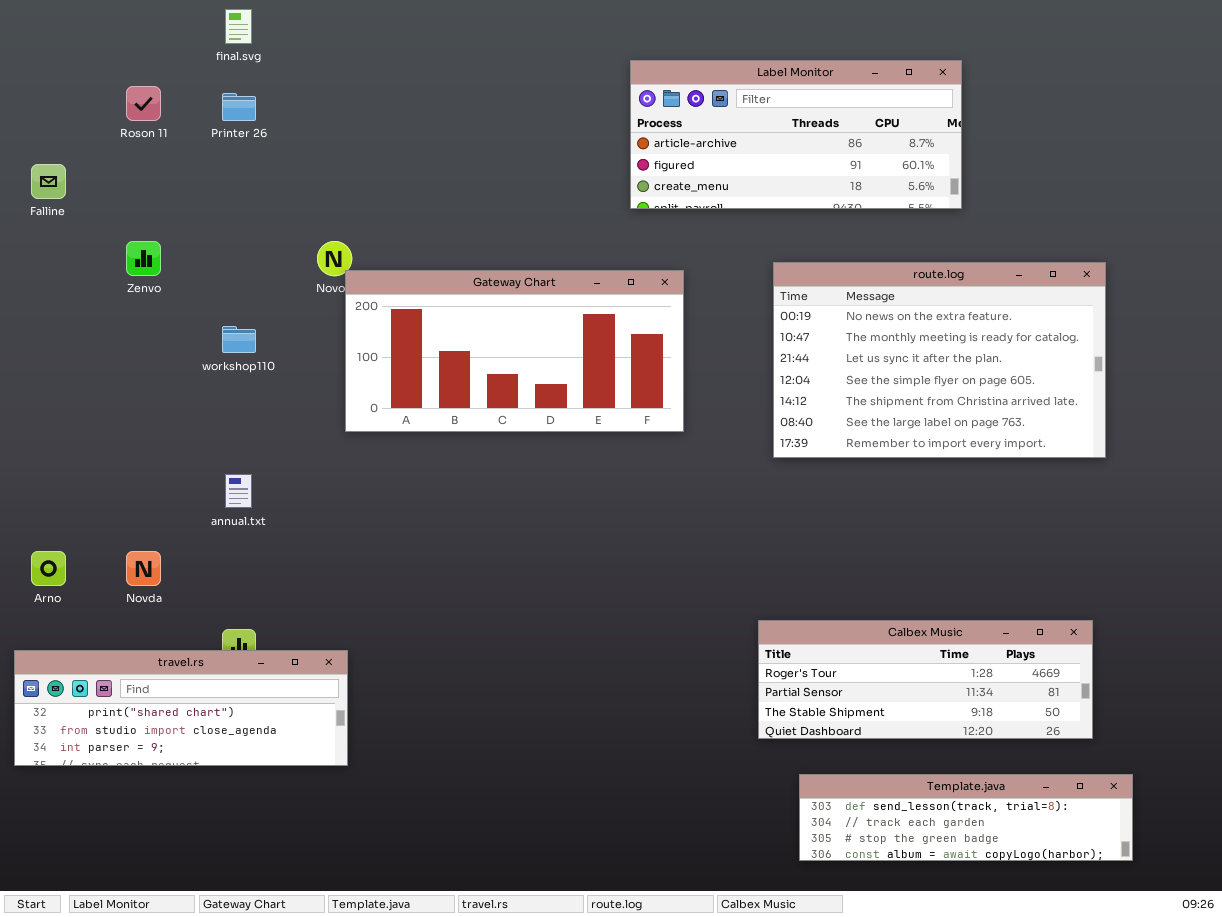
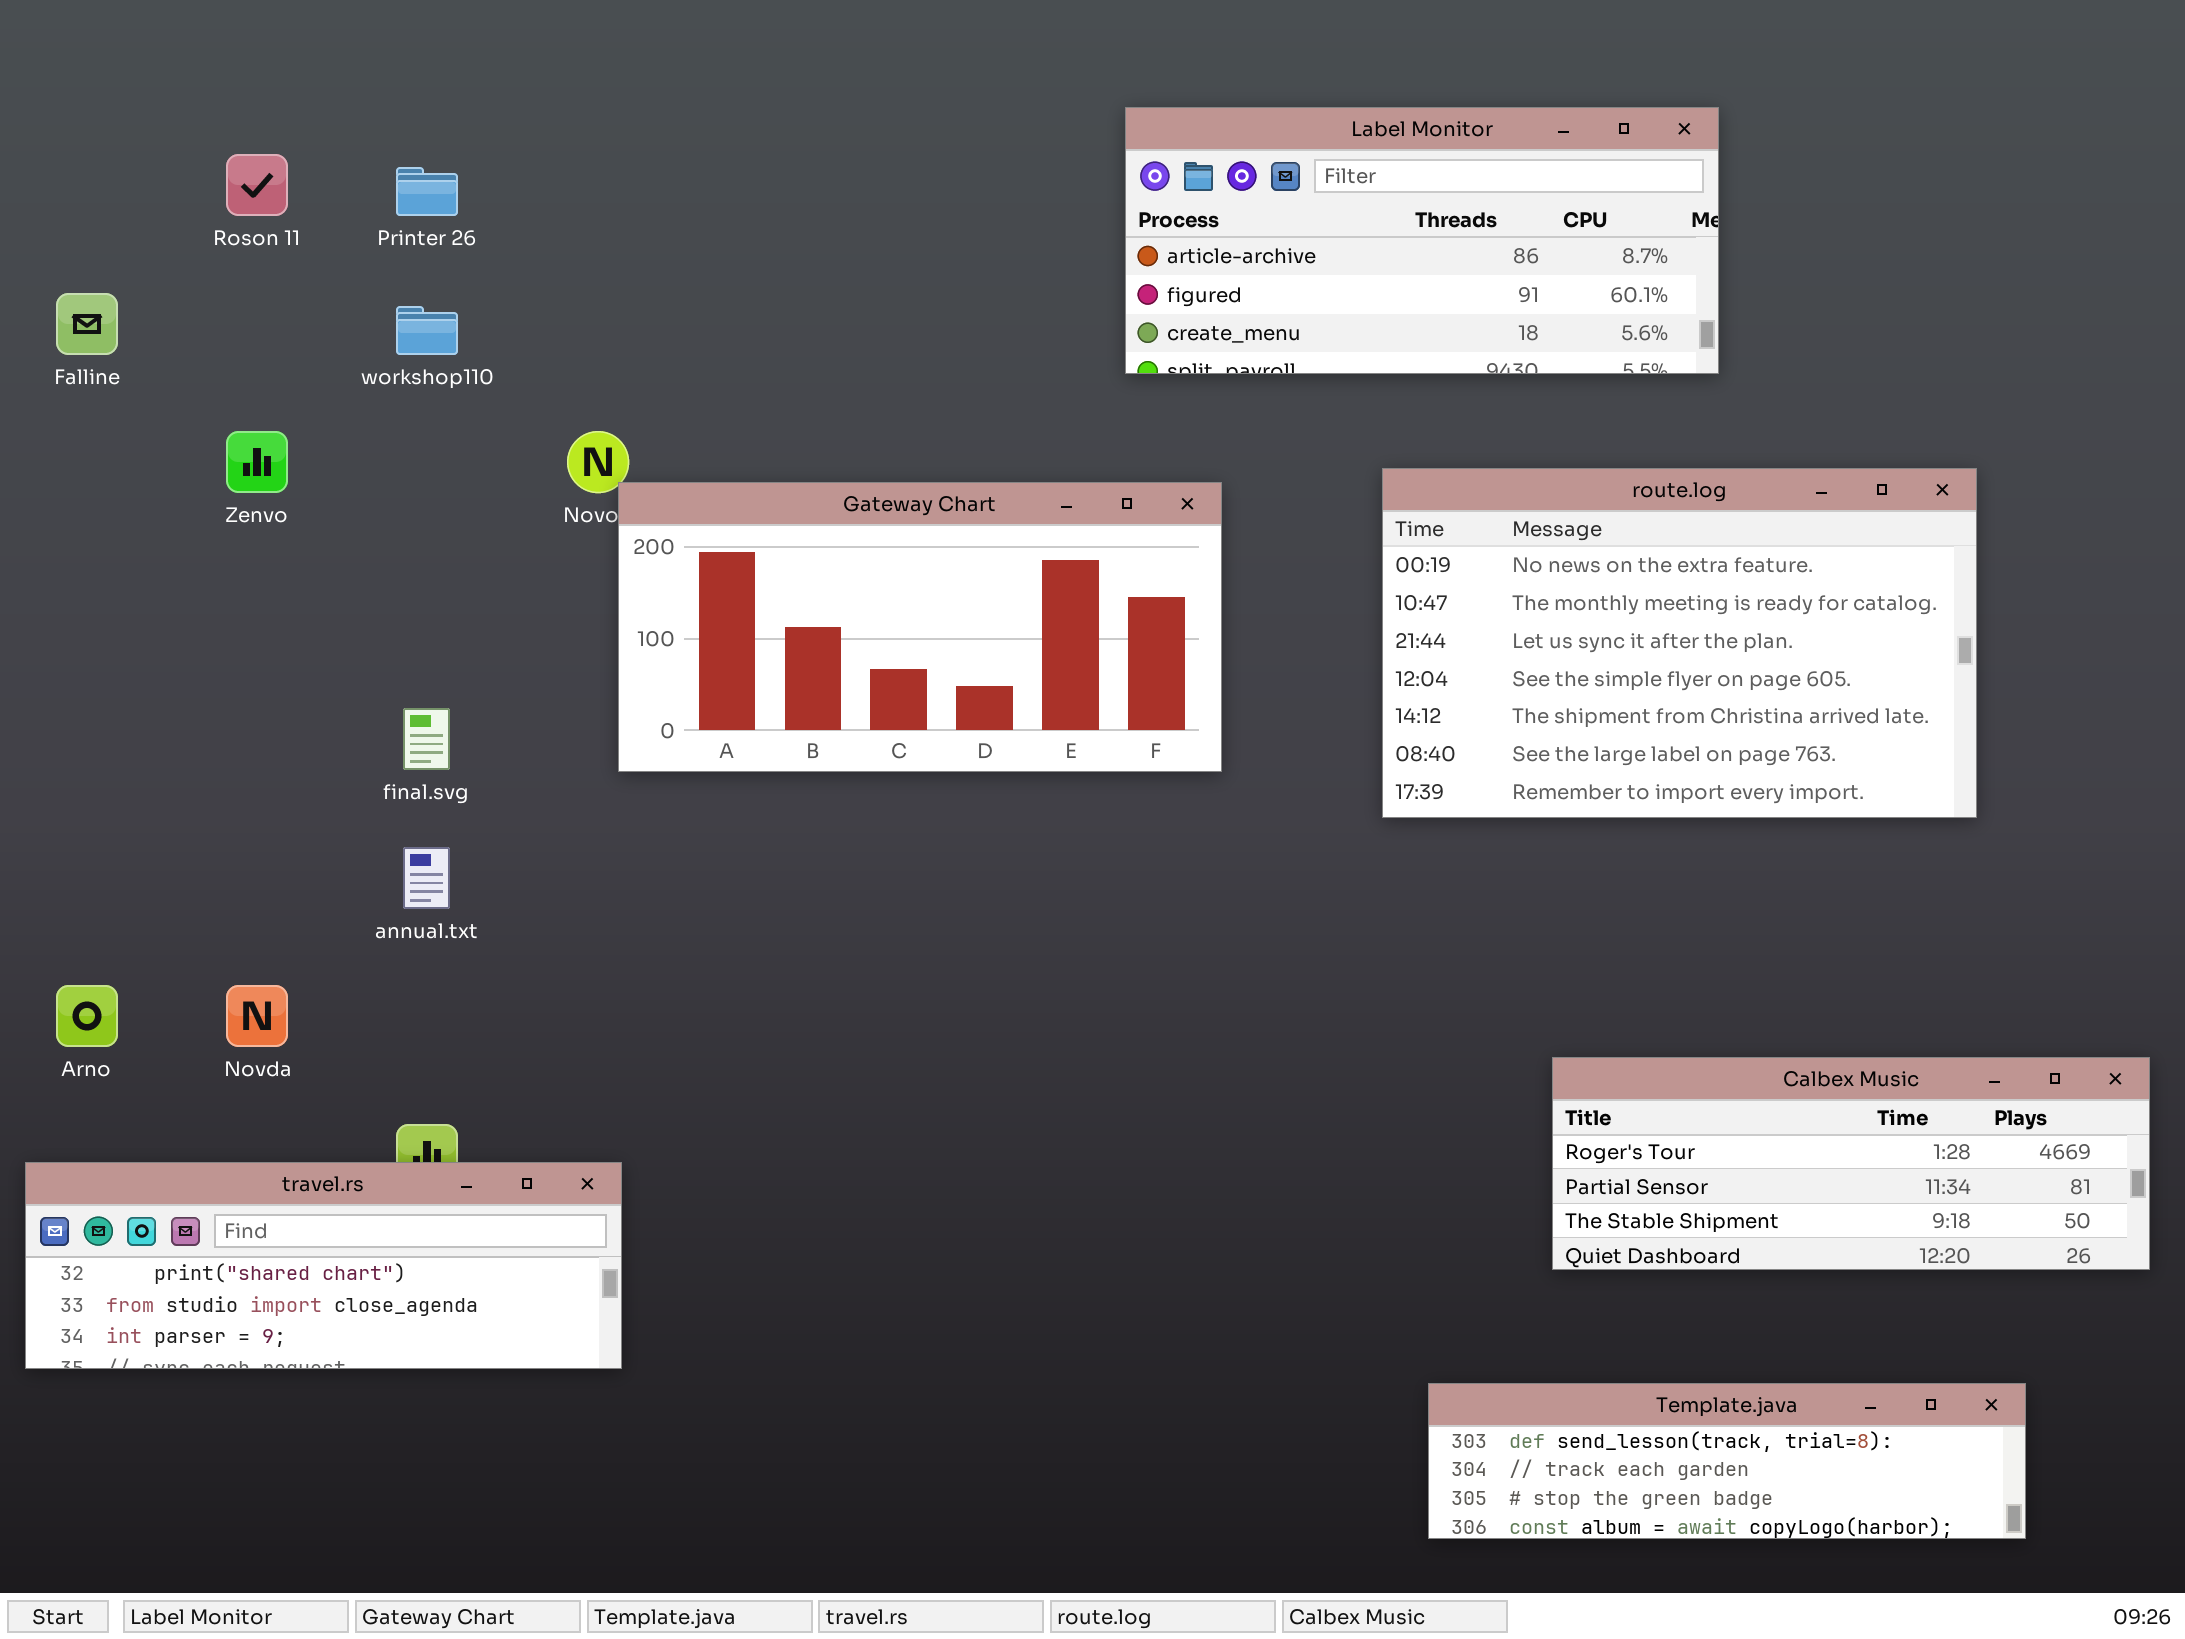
final.svg: [225,9,252,44] -> [403,708,450,770], moved
workshop110: [222,326,256,353] -> [396,306,458,355], moved
Calbex Music: [758,620,1093,739] -> [1552,1057,2150,1270], moved

